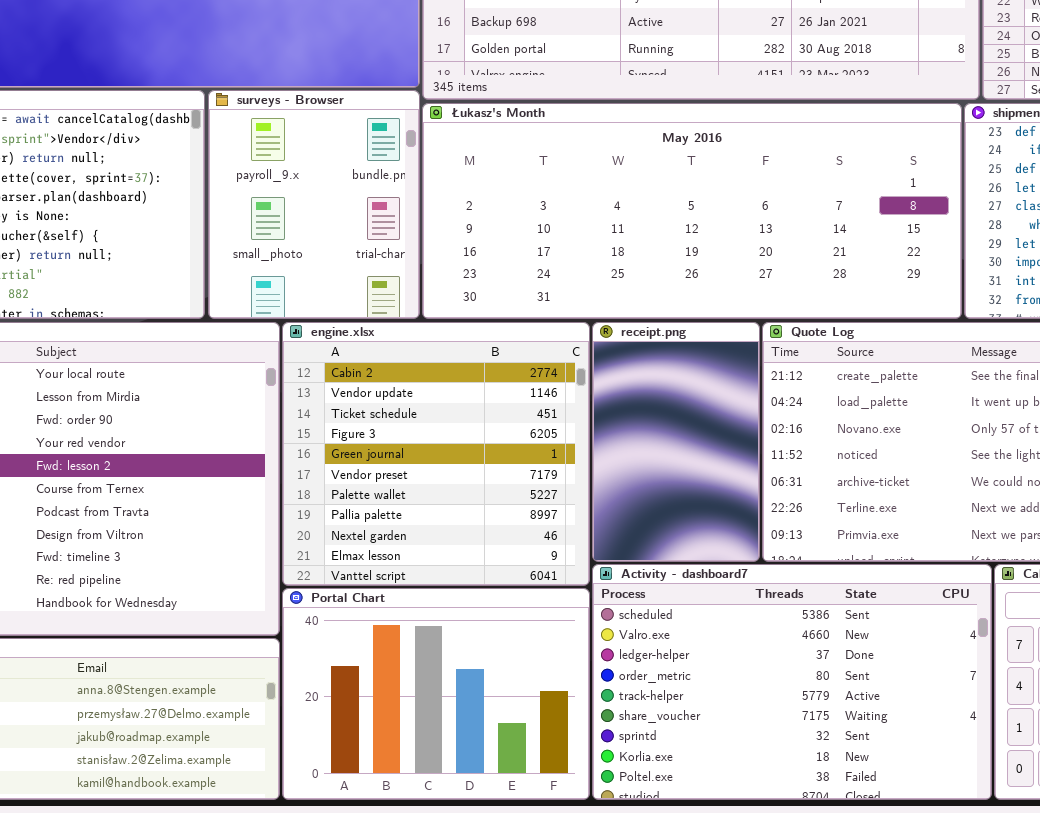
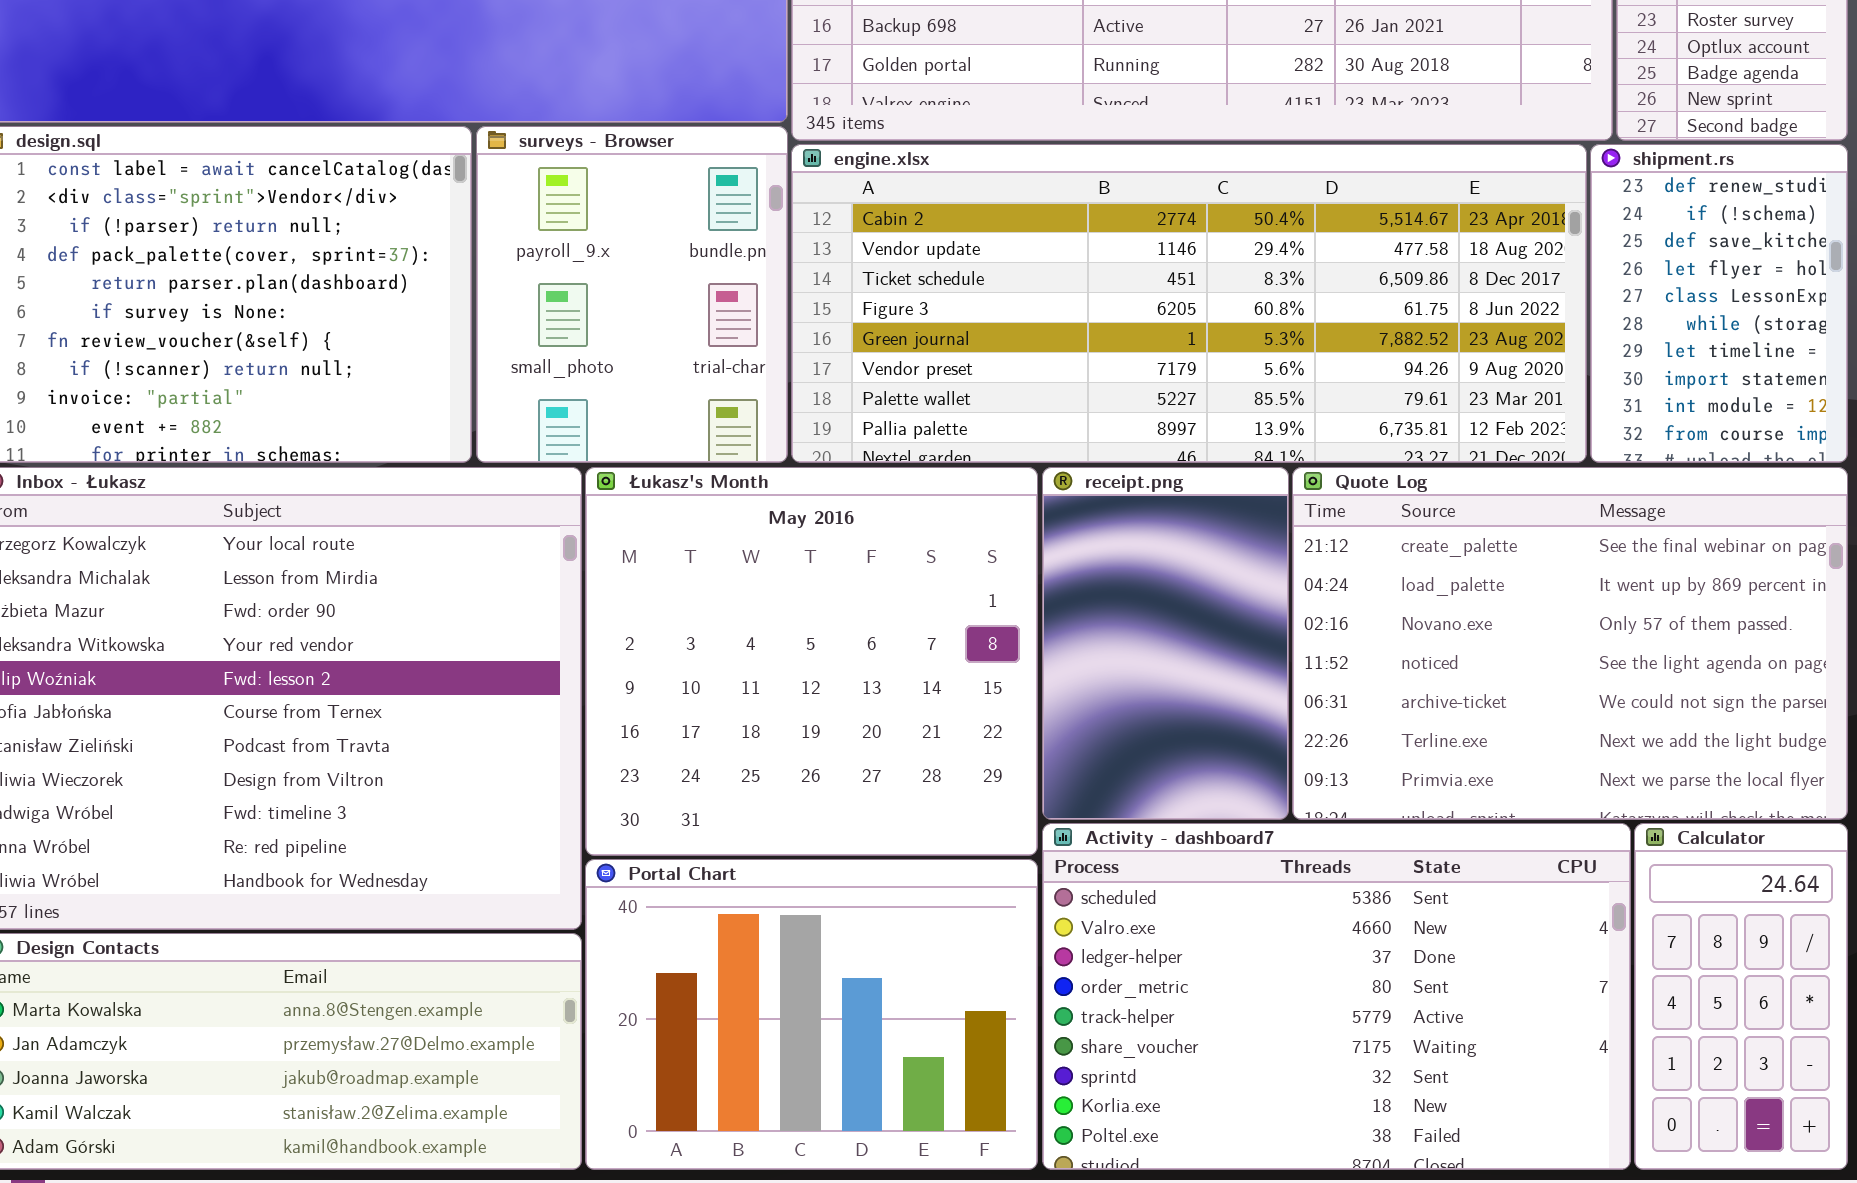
Łukasz's Month: [422,103,962,319] -> [585,467,1038,856], moved, resized
engine.xlsx: [282,322,590,586] -> [791,144,1587,463], moved, resized

